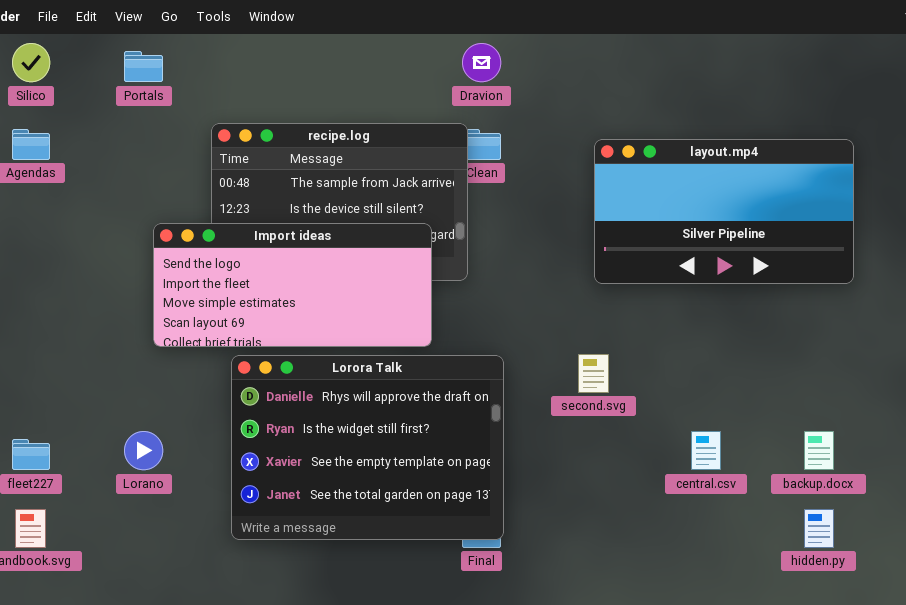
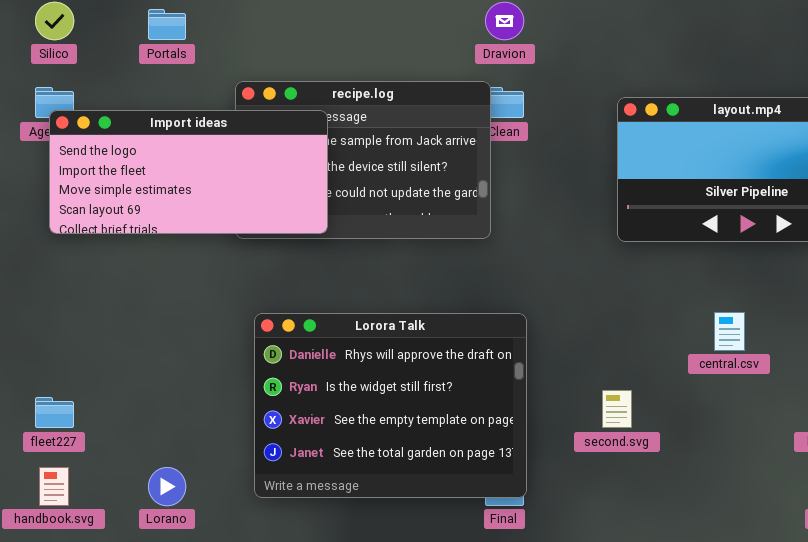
Import ideas: [153,223,432,347] -> [49,110,328,234], moved
second.svg: [578,354,609,393] -> [602,390,632,428], moved
Lorano: [124,431,163,470] -> [148,467,186,506], moved
central.csv: [691,431,721,470] -> [714,312,745,351], moved

